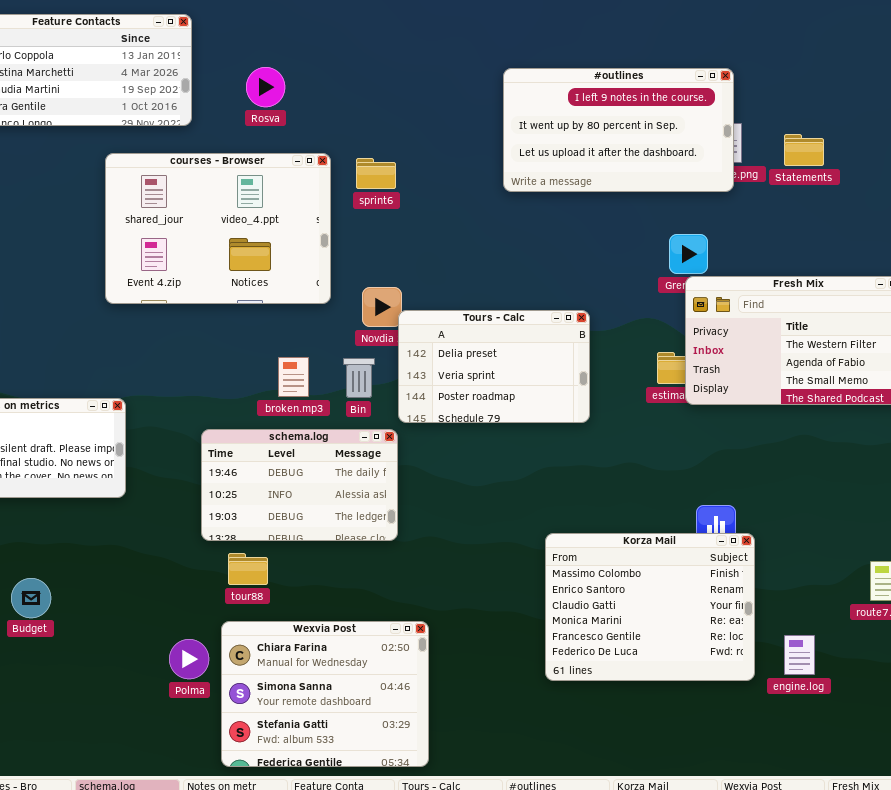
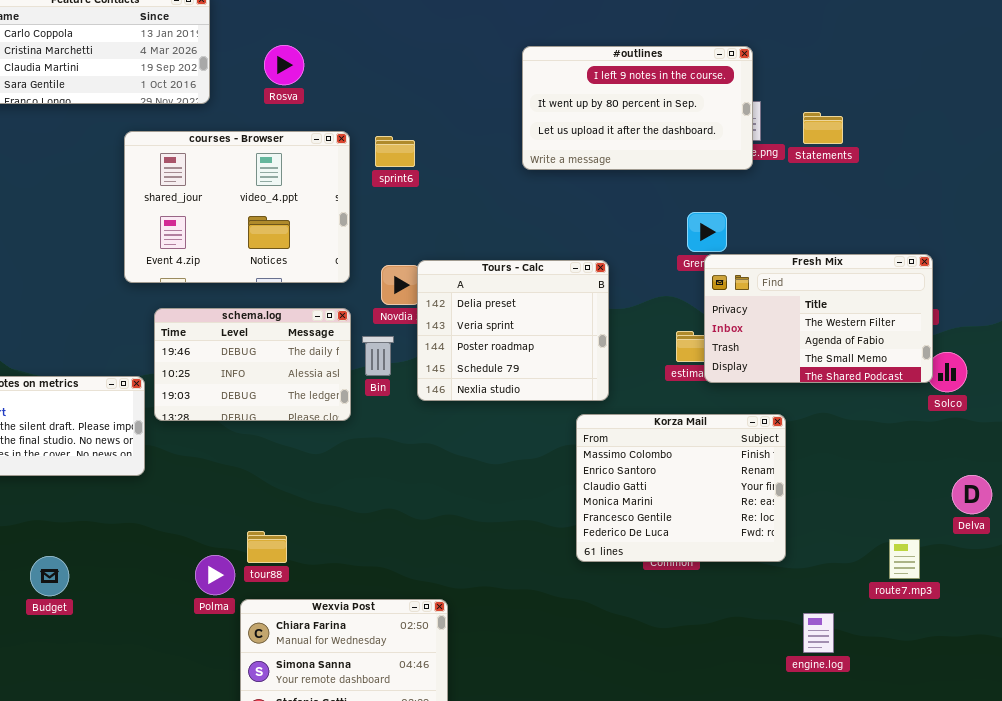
Tours - Calc: [398,310,590,423] -> [417,260,609,401], resized
schema.log: [201,429,398,541] -> [154,308,351,421], moved
Korza Mail: [545,533,755,681] -> [576,414,786,562], moved
Polma: [169,639,209,679] -> [195,555,235,595], moved

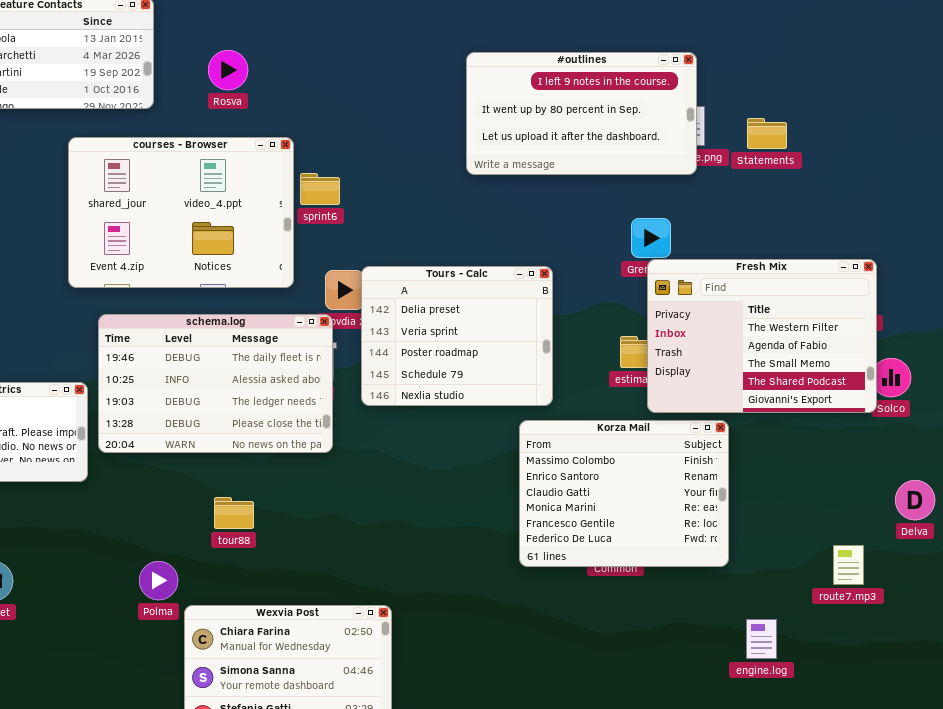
sprint6: [375,136,415,167] -> [300,173,340,205], moved
Fresh Mix: [704,254,933,383] -> [647,259,877,413], resized
schema.log: [154,308,351,421] -> [98,314,333,453], resized
tour88: [247,531,287,563] -> [214,497,254,529], moved

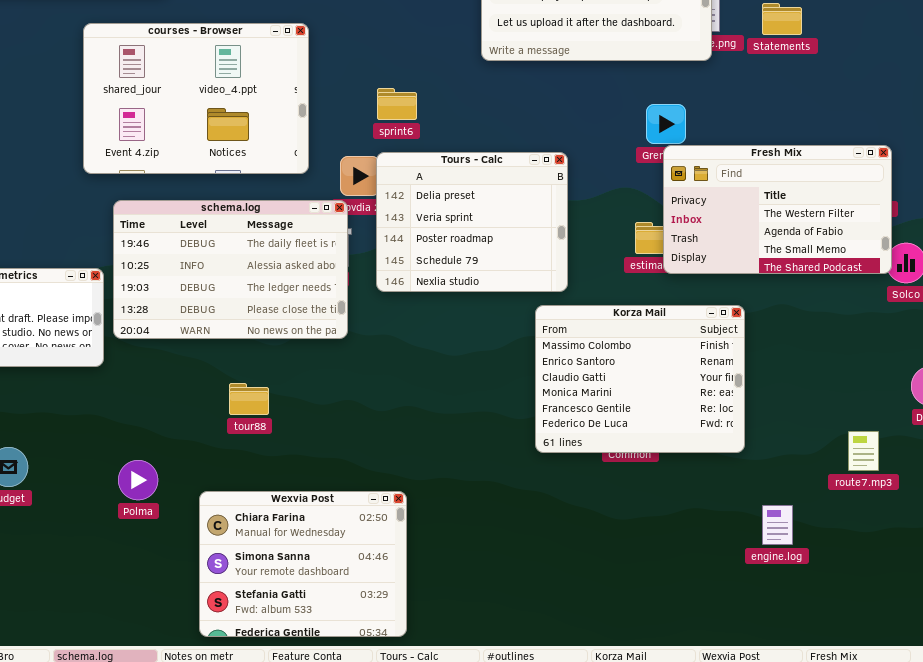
sprint6: [300,173,340,205] -> [377,88,417,120], moved
Fresh Mix: [647,259,877,413] -> [663,145,892,274], resized
Polma: [139,561,178,600] -> [118,460,158,500], moved

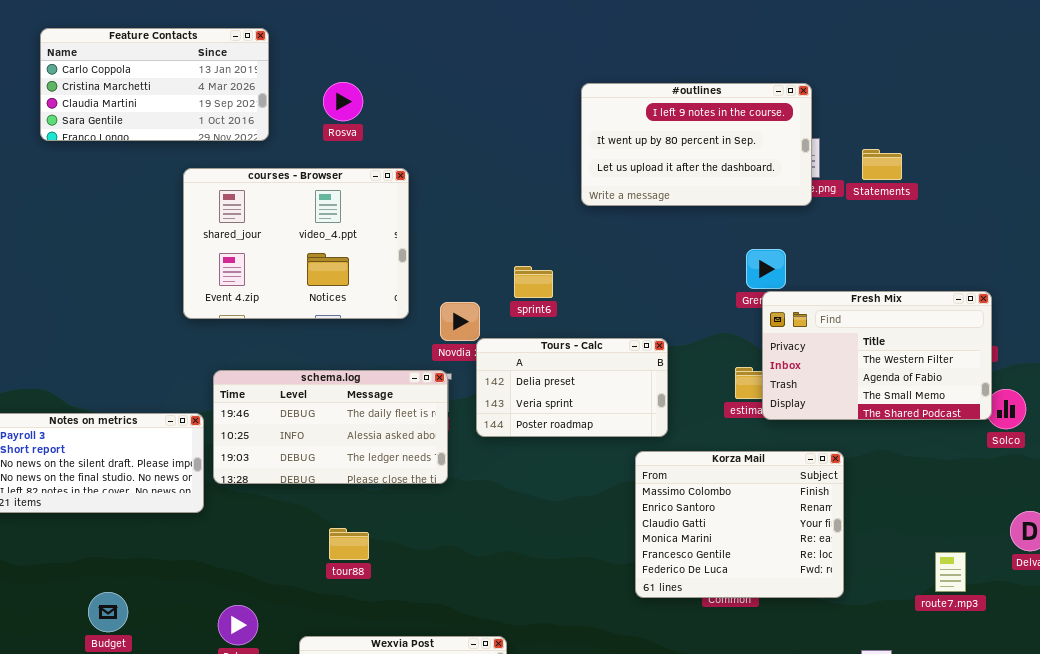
sprint6: [377,88,417,120] -> [514,266,553,298], moved
Tours - Calc: [376,152,568,292] -> [476,338,668,437], resized
schema.log: [113,200,348,339] -> [213,370,448,484], resized
route7.mp3: [848,431,879,471] -> [935,552,966,592], moved

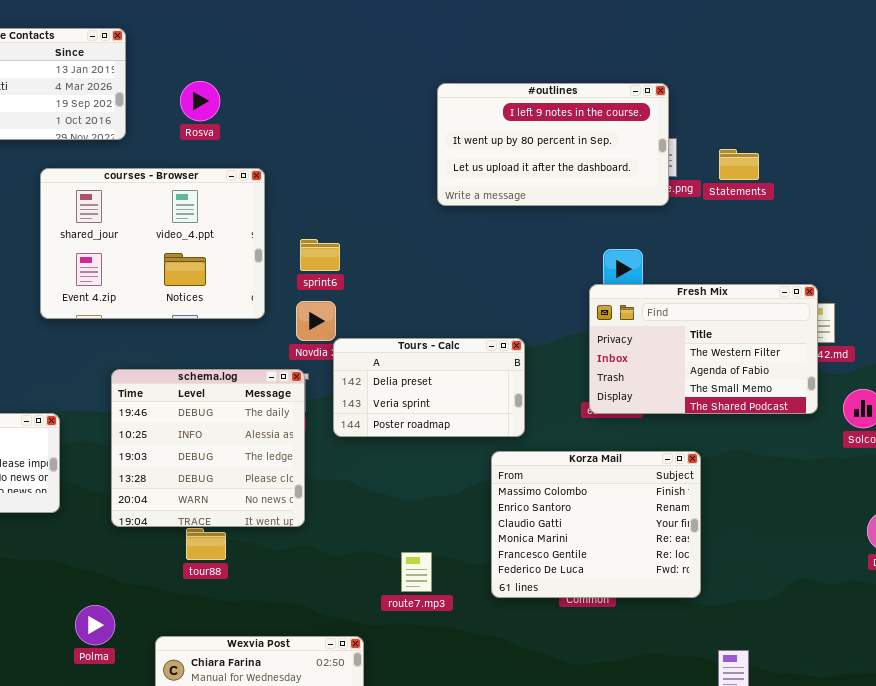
sprint6: [514,266,553,298] -> [300,239,340,271], moved
Fresh Mix: [762,291,992,420] -> [589,284,818,414], moved
schema.log: [213,370,448,484] -> [111,369,305,527], resized
route7.mp3: [935,552,966,592] -> [401,552,432,592], moved

